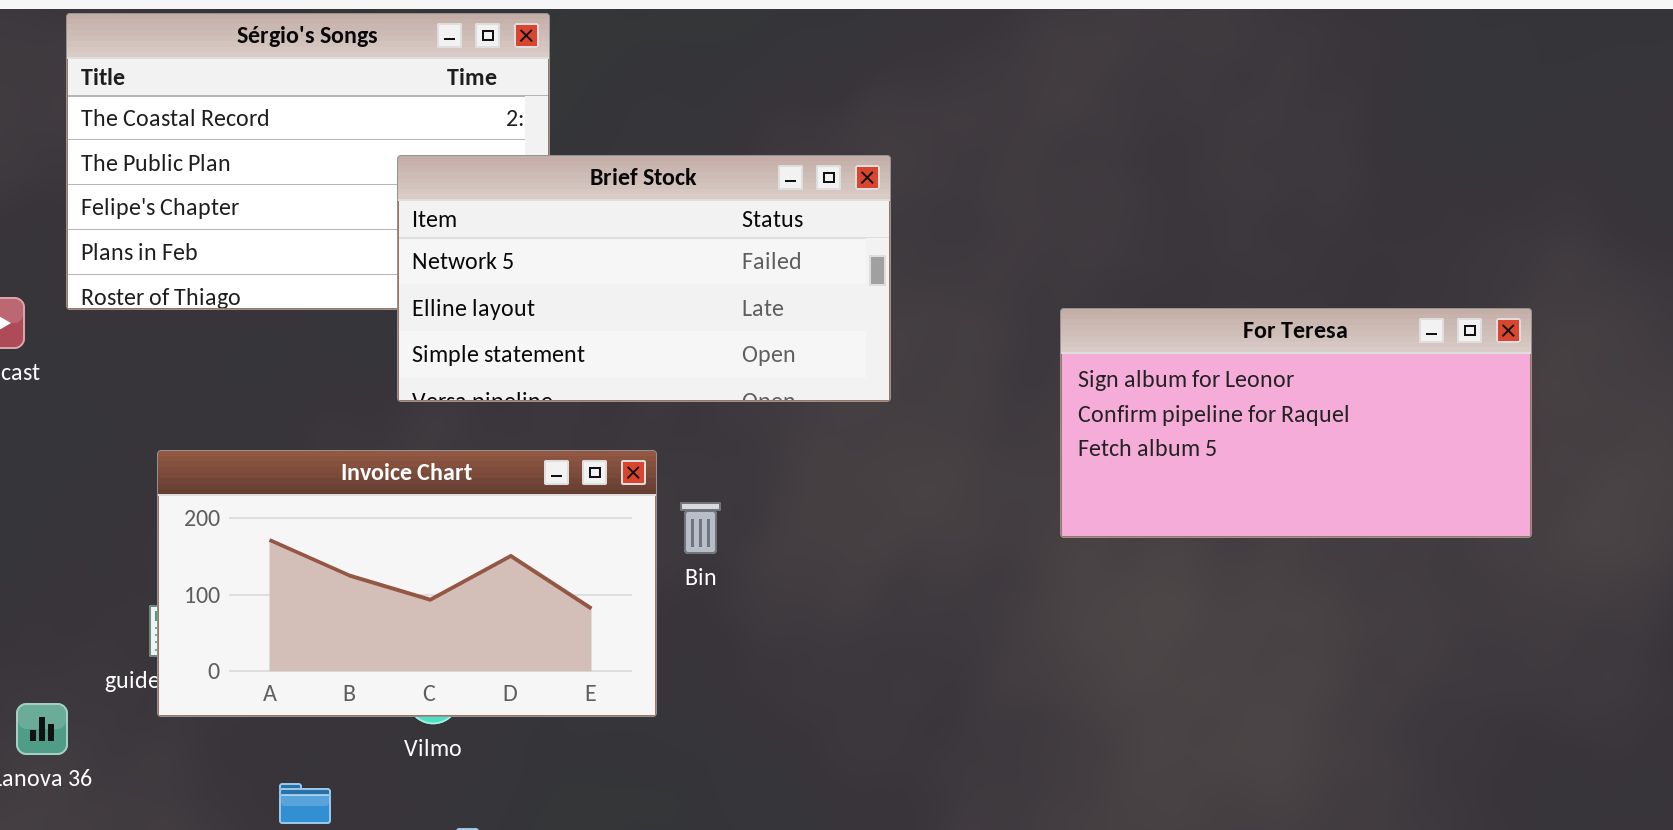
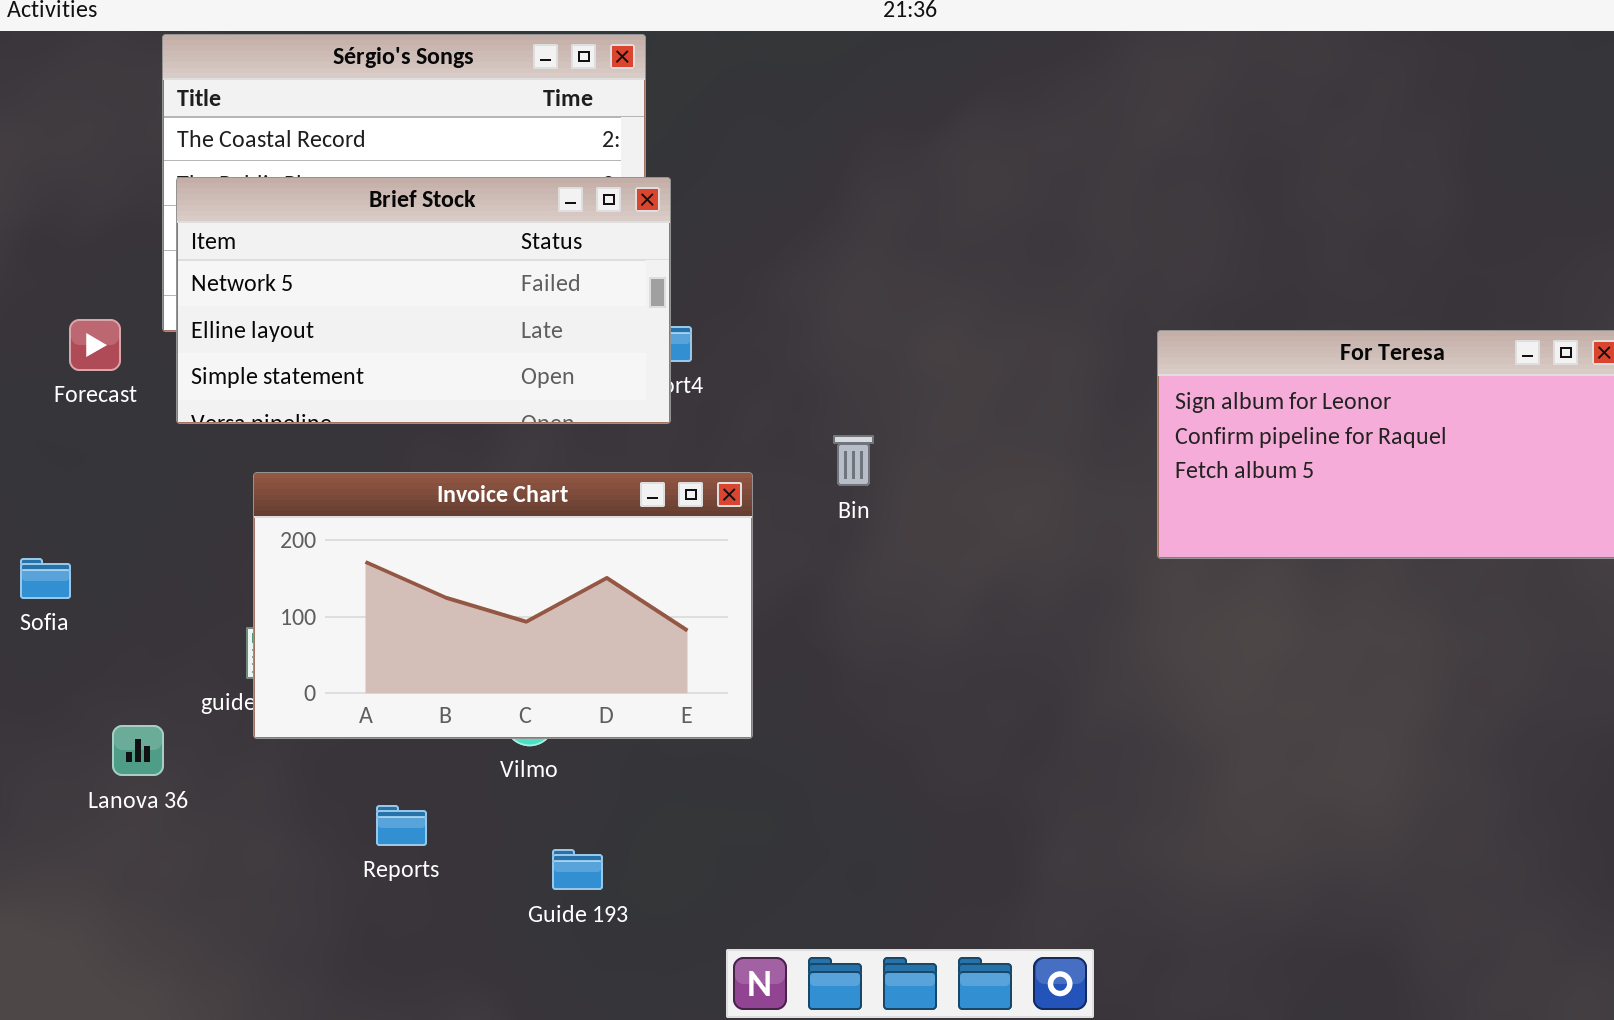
Brief Stock: [397,155,891,402] -> [176,177,671,424], moved
Bin: [680,502,721,554] -> [833,435,874,486], moved

